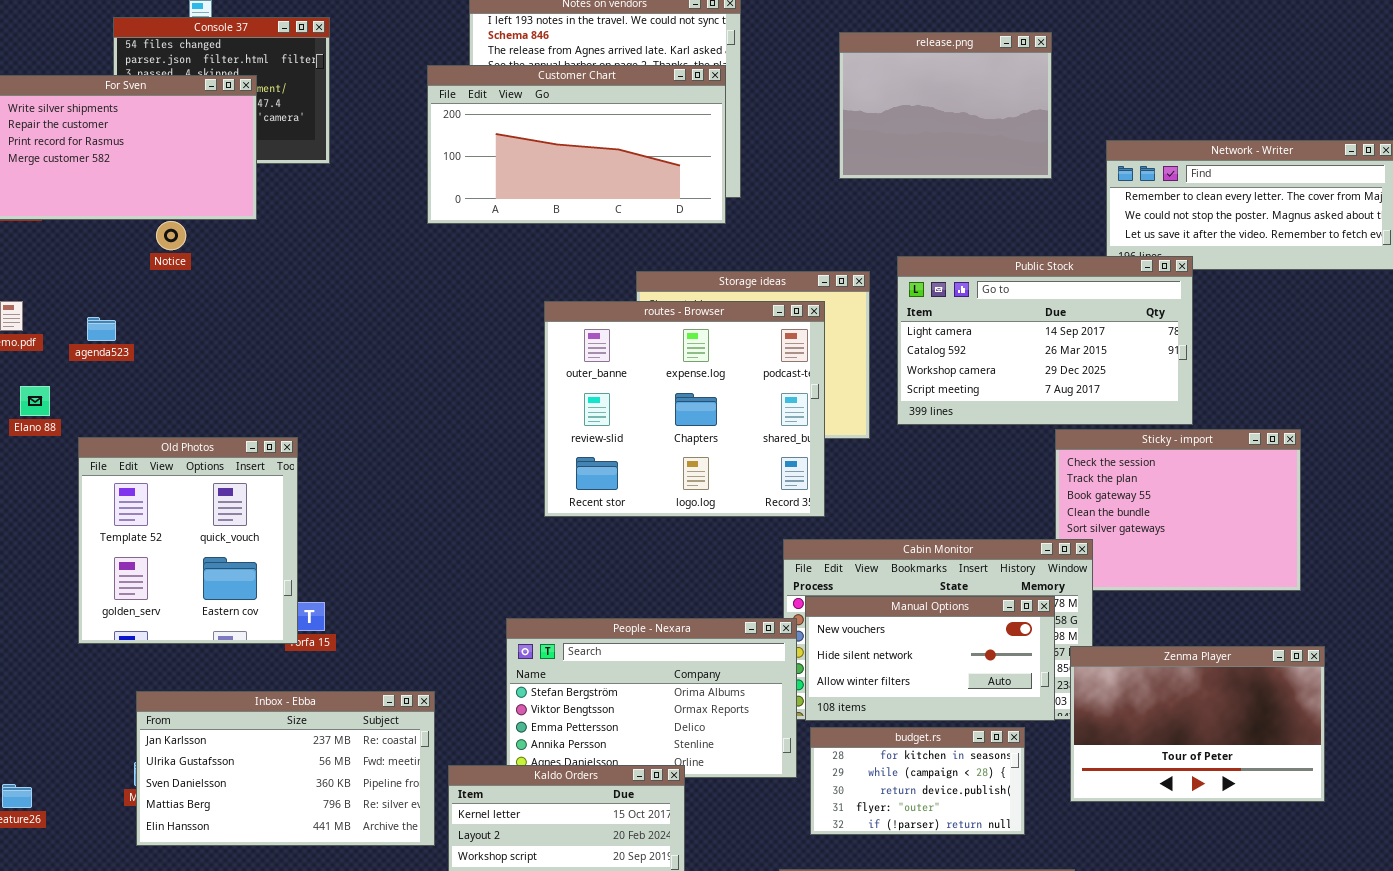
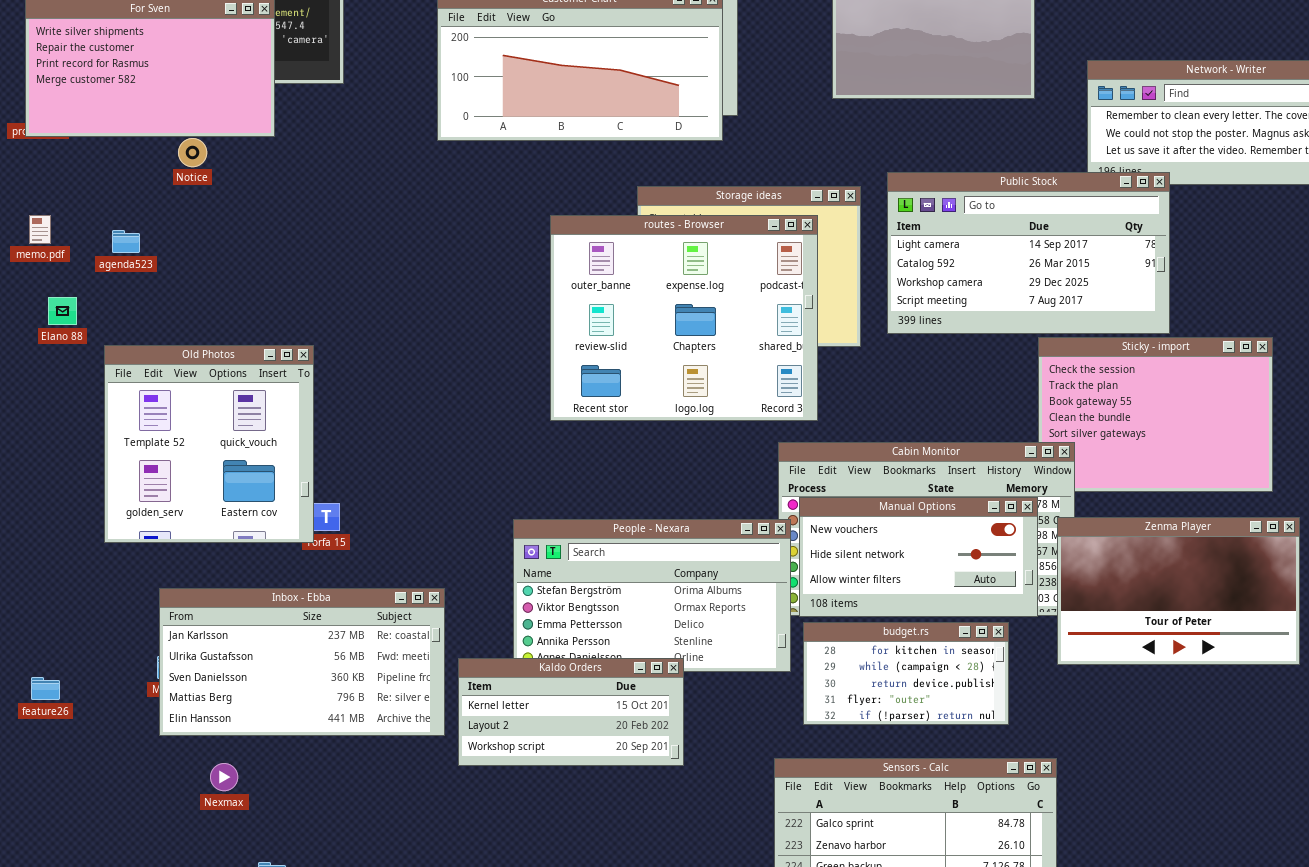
Zenma Player: [1070,646,1325,802] -> [1057,517,1300,665], moved

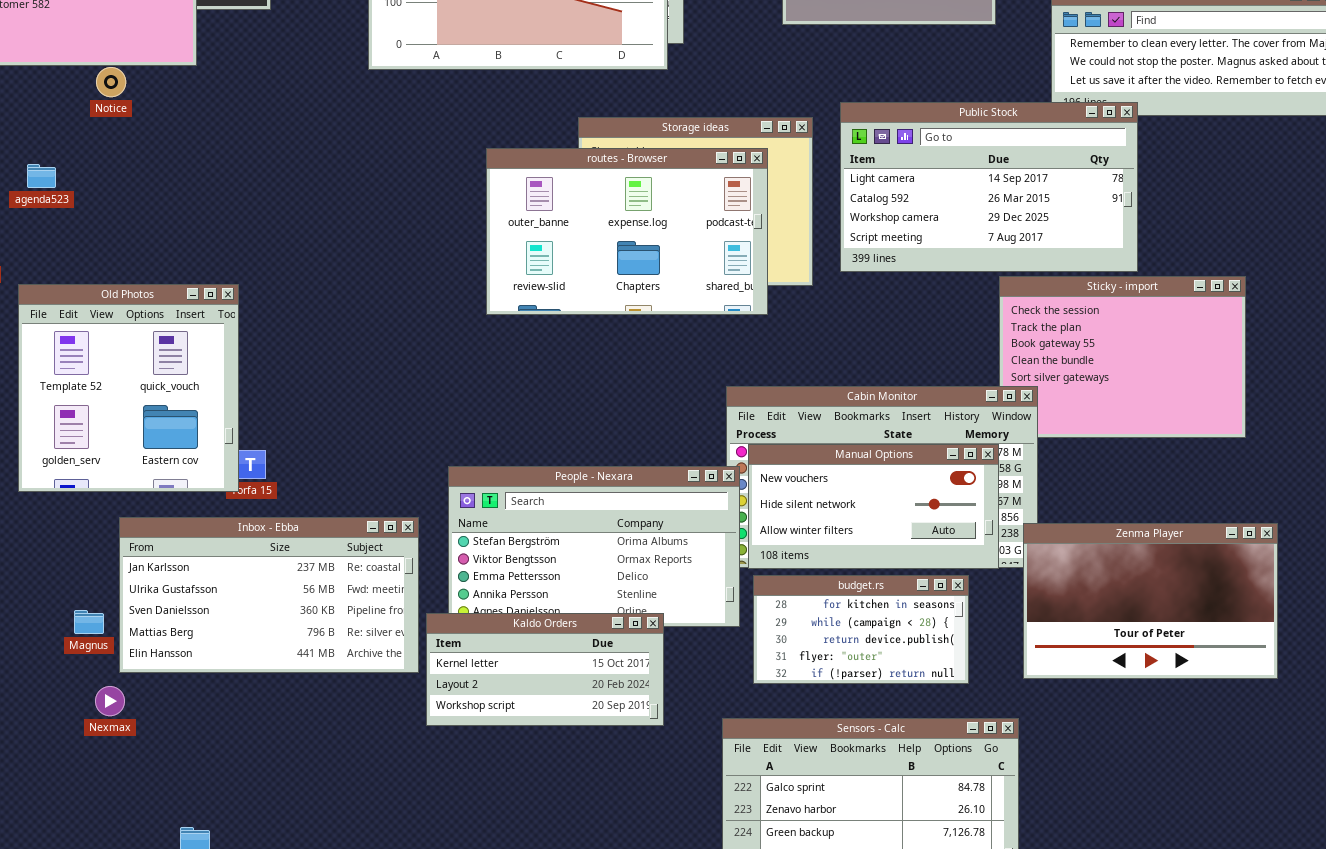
routes - Browser: [550,215,818,421] -> [486,148,768,315], resized
Zenma Player: [1057,517,1300,665] -> [1023,523,1278,679], moved
Inbox - Ebba: [159,588,445,736] -> [119,517,419,673], moved
Kaldo Orders: [458,658,684,766] -> [426,613,664,726], moved
Nexmax: [210,763,238,791] -> [95,686,125,716], moved

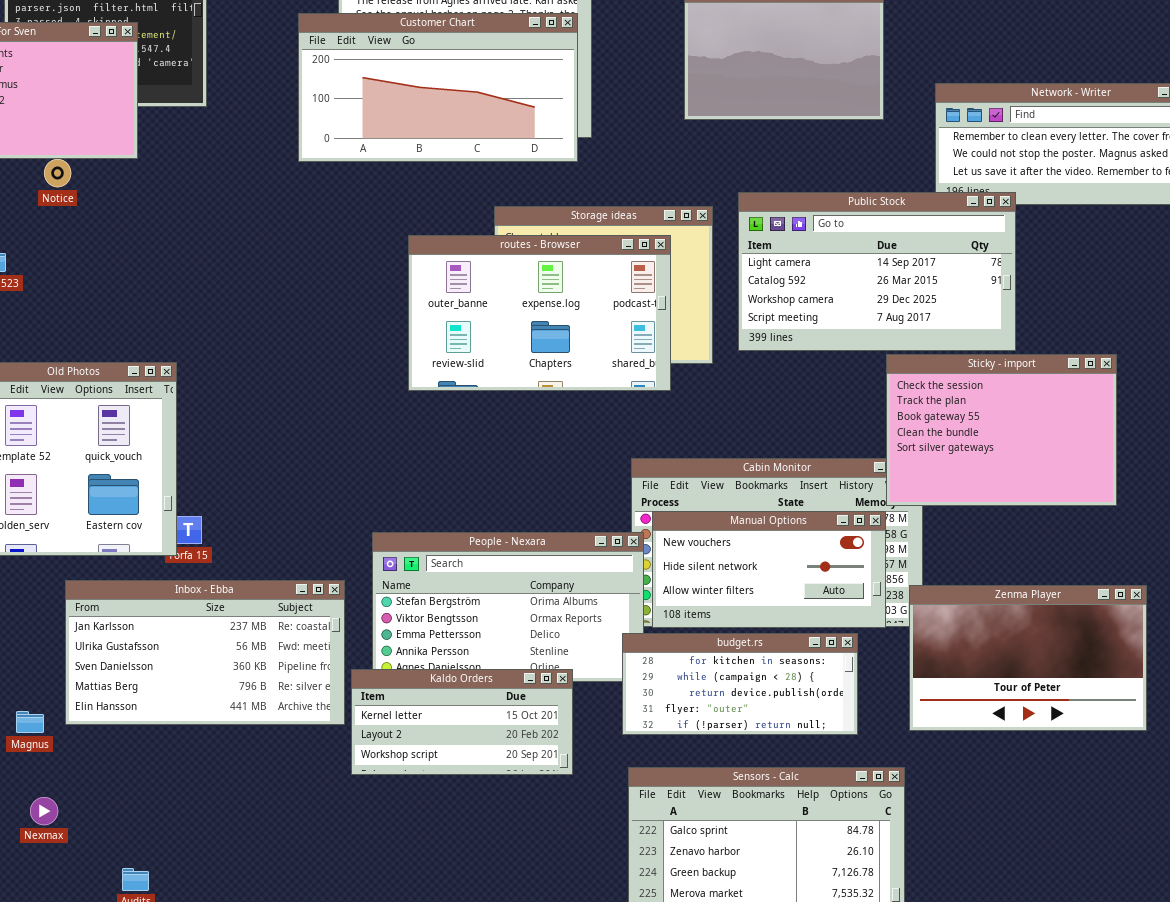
Sticky - import: [999,276,1246,438] -> [886,354,1117,506], raised
budget.rs: [753,575,969,684] -> [622,633,858,735], resized
Magnus: [74,610,104,634] -> [16,711,44,733], moved
Nexmax: [95,686,125,716] -> [30,797,58,825], moved

